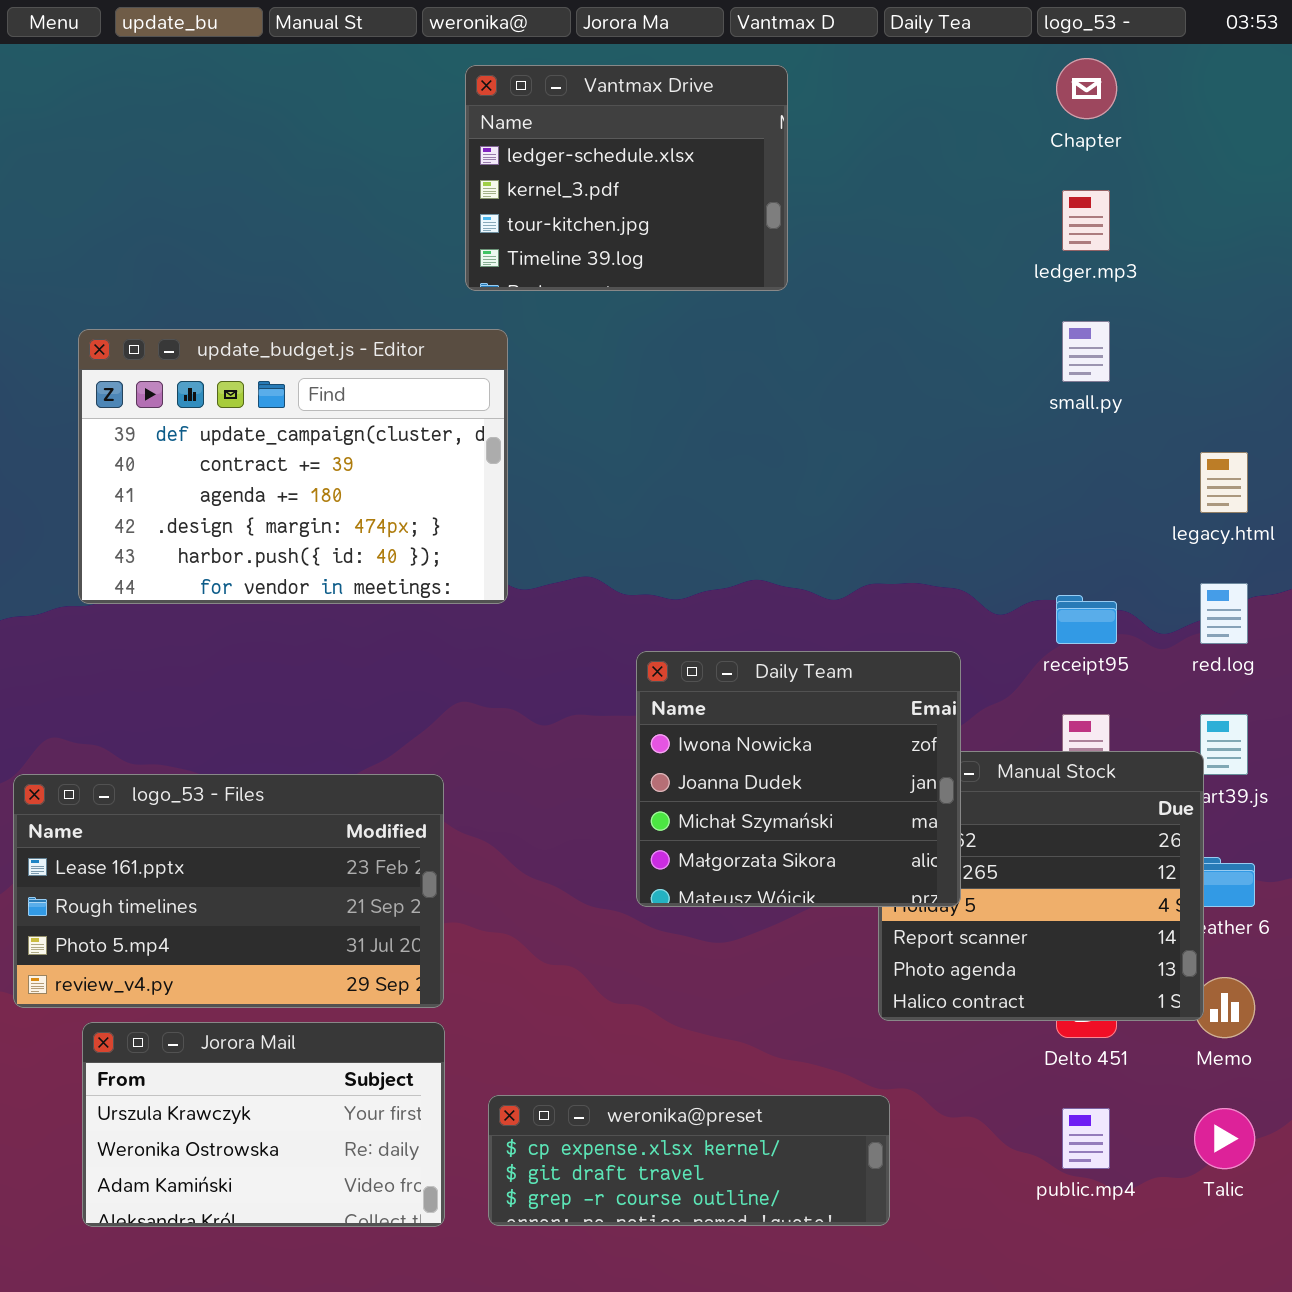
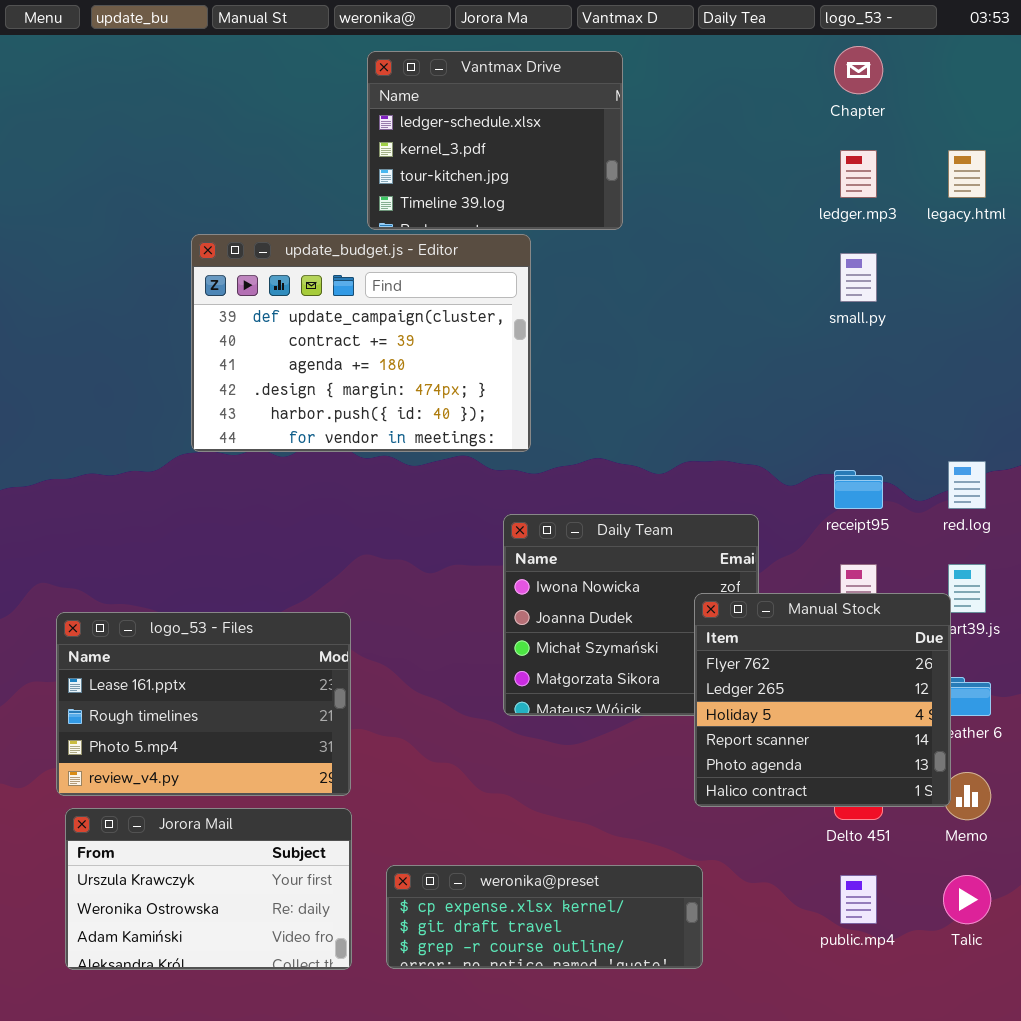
update_budget.js - Editor: [78,329,508,604] -> [191,234,531,452], moved
legacy.html: [1200,452,1248,513] -> [948,150,986,198], moved
Manual Stock: [878,751,1204,1021] -> [694,593,951,807], raised
logo_53 - Files: [13,774,444,1008] -> [56,612,351,796], resized

